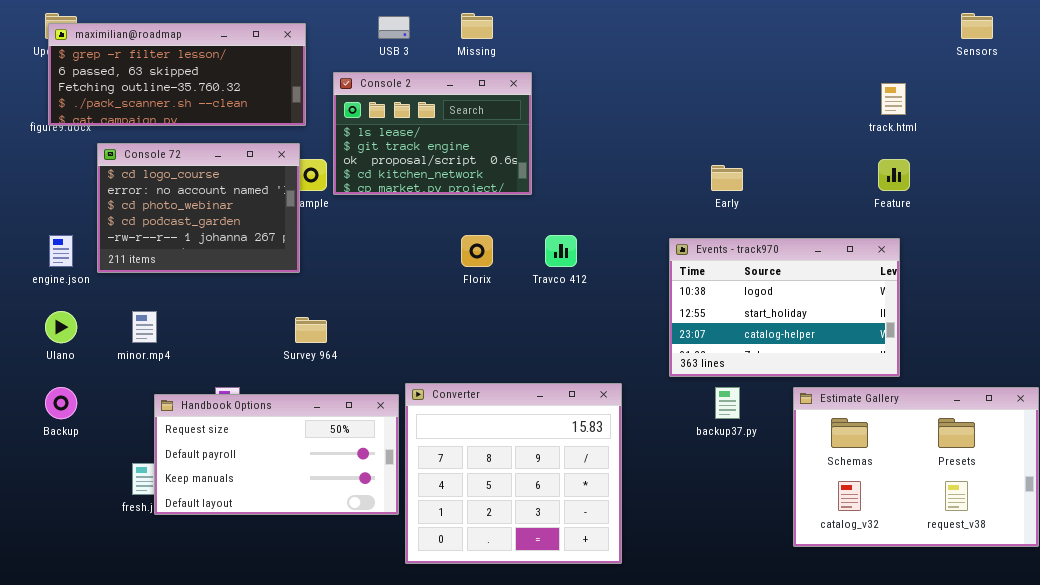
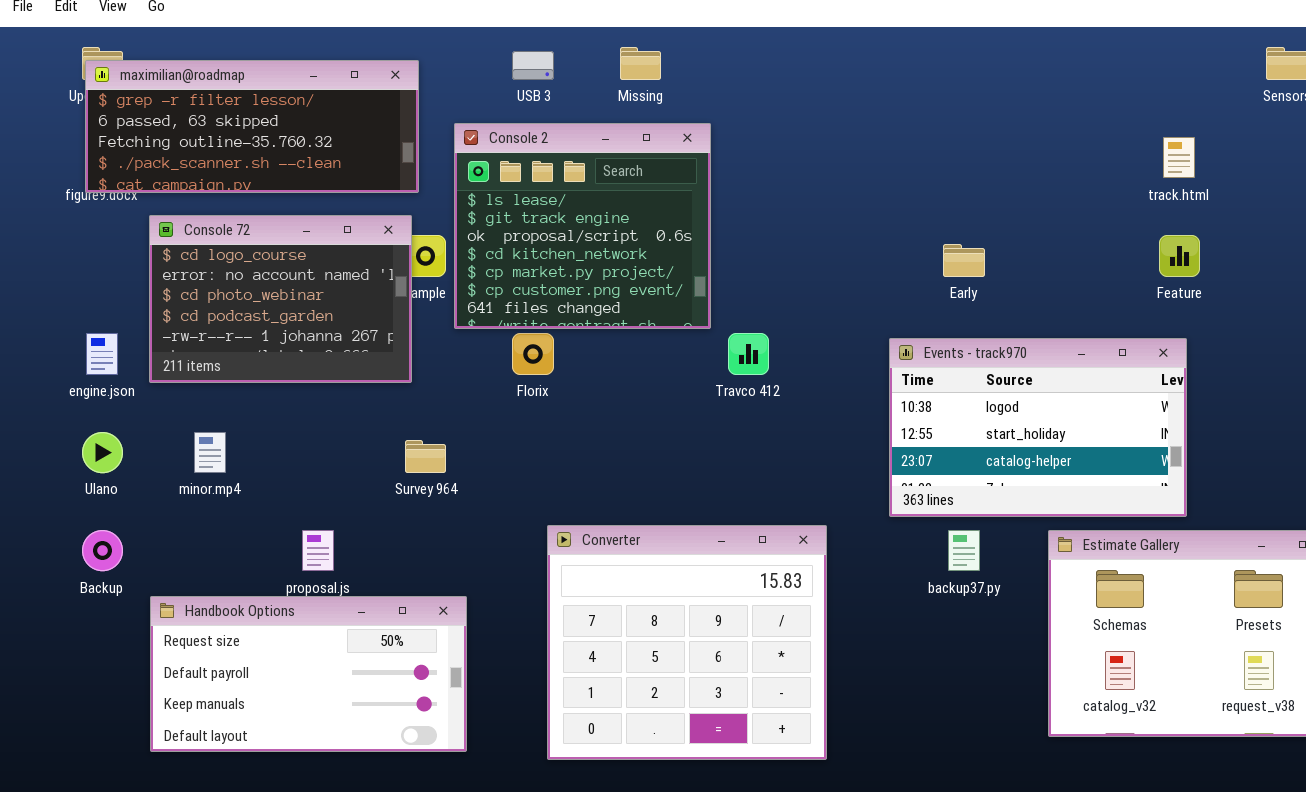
Console 2: [333,72,532,195] -> [454,123,711,329], resized
Florix: [461,235,493,267] -> [512,333,554,375], moved
Handbook Options: [154,394,399,515] -> [150,596,467,752], moved

